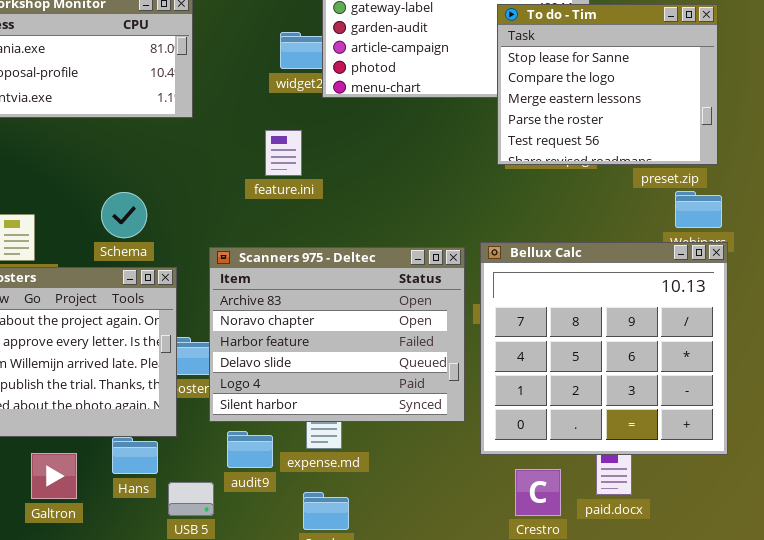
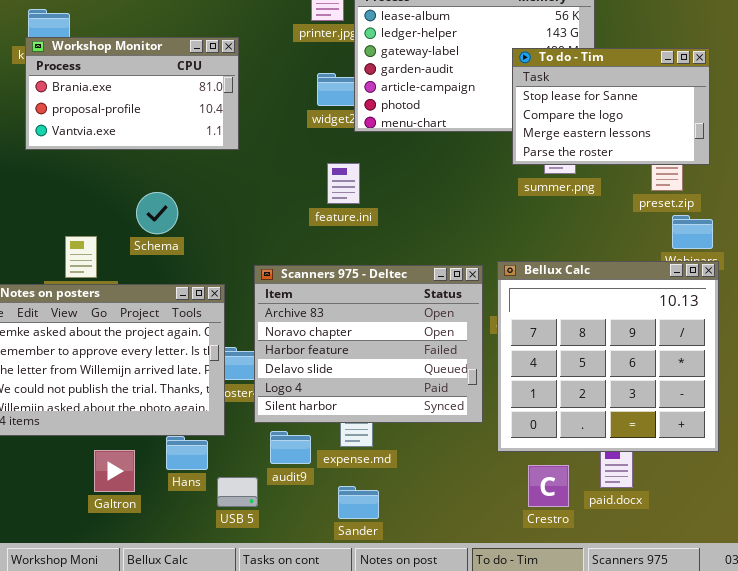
To do - Tim: [497,4,718,165] -> [512,48,710,165], resized
feature.ini: [265,130,302,176] -> [327,163,360,204], moved
Schema: [101,192,147,238] -> [136,192,178,234], moved

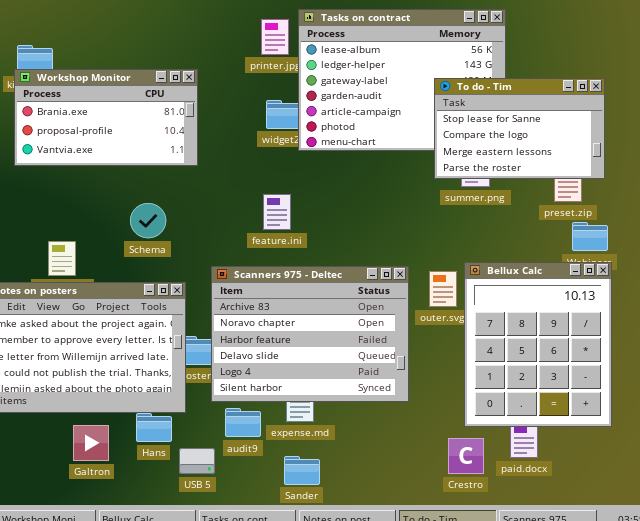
feature.ini: [327,163,360,204] -> [263,194,291,230], moved
Schema: [136,192,178,234] -> [130,203,166,238], moved
Bellux Calc: [497,261,719,452] -> [464,262,612,427], resized

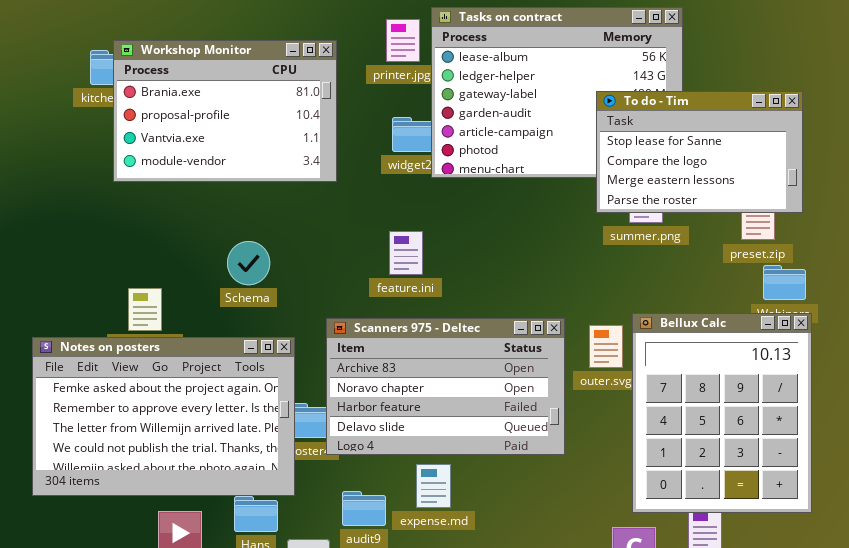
Workshop Monitor: [14,69,198,166] -> [113,40,337,182], moved, resized
Scanners 975 - Deltec: [211,266,409,402] -> [326,318,565,455], resized

